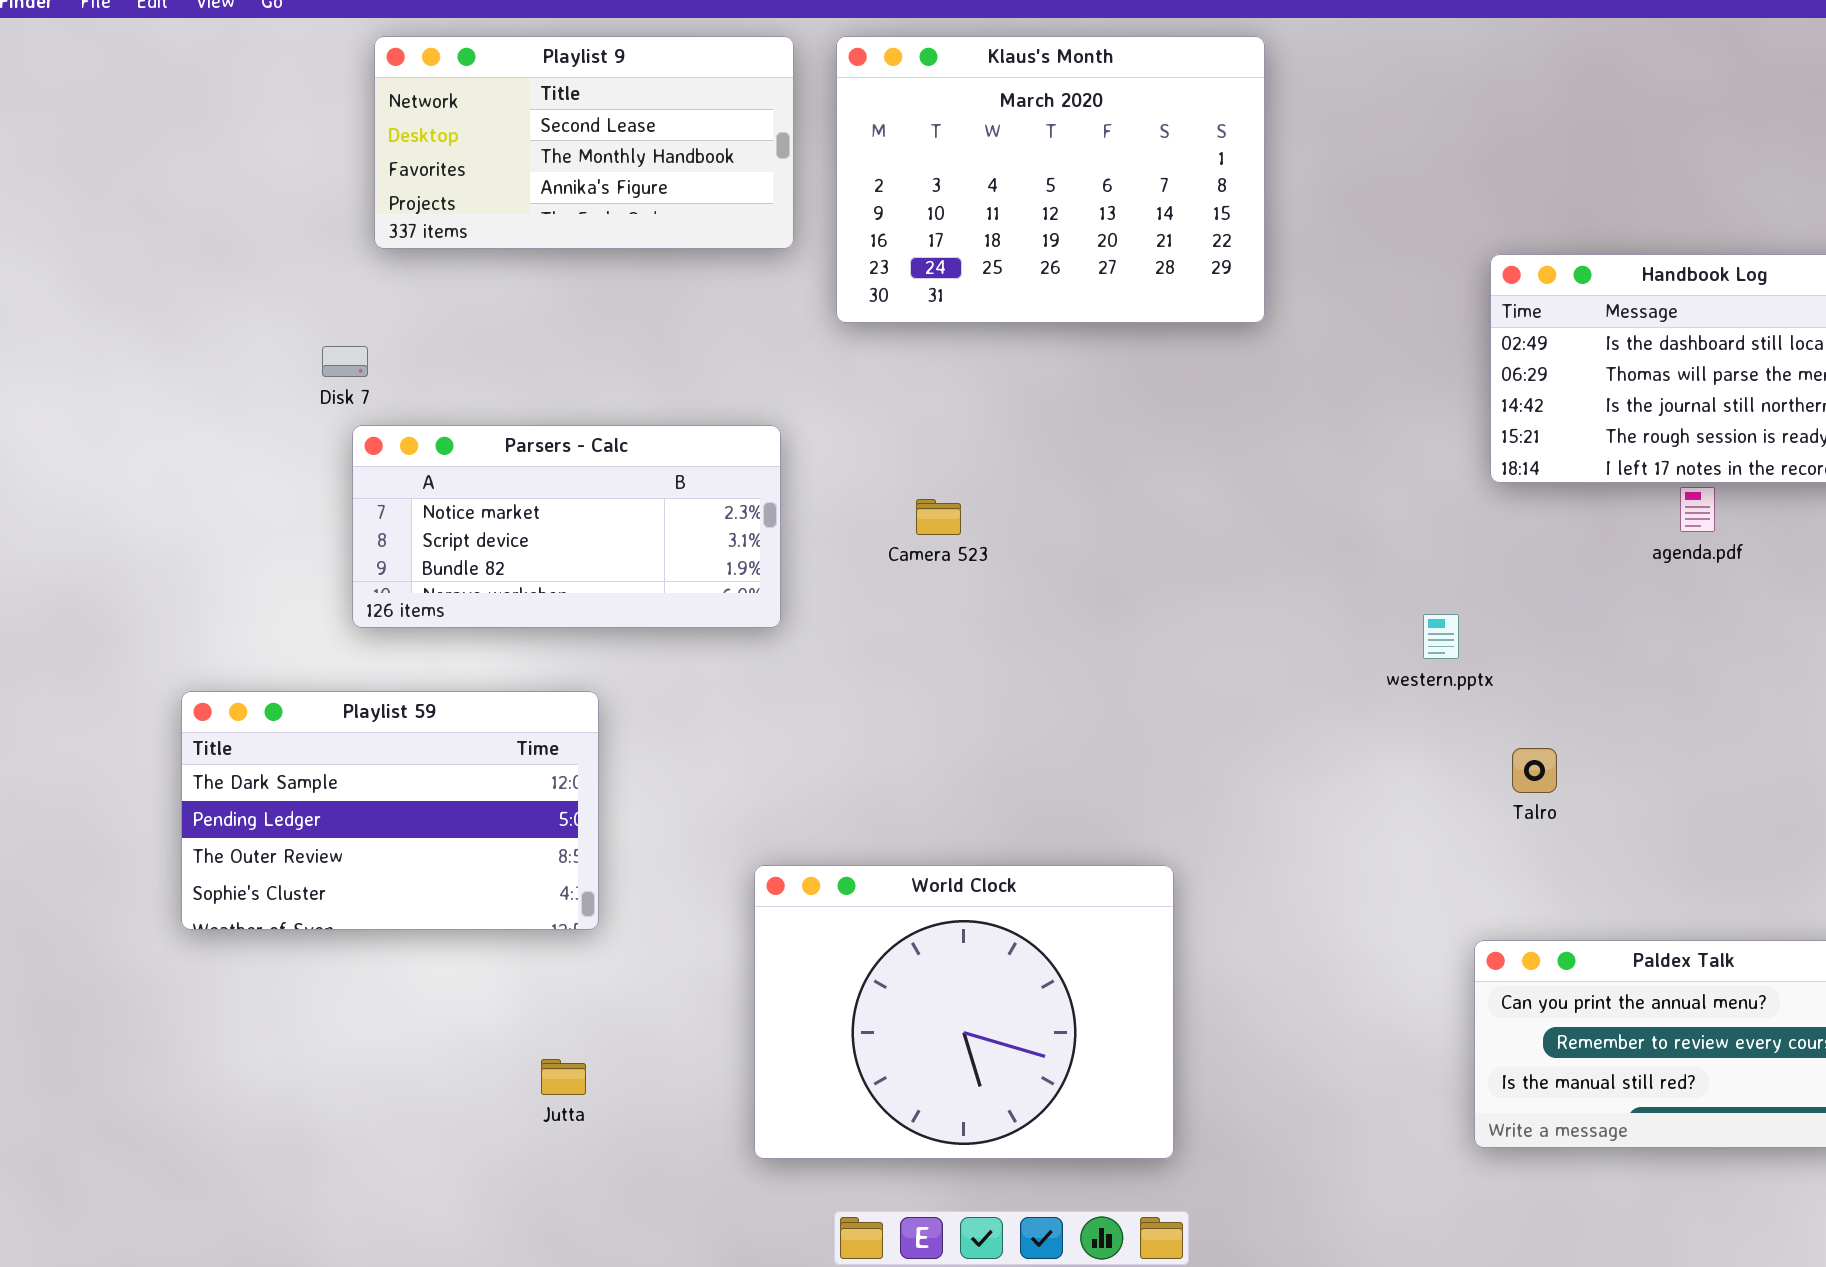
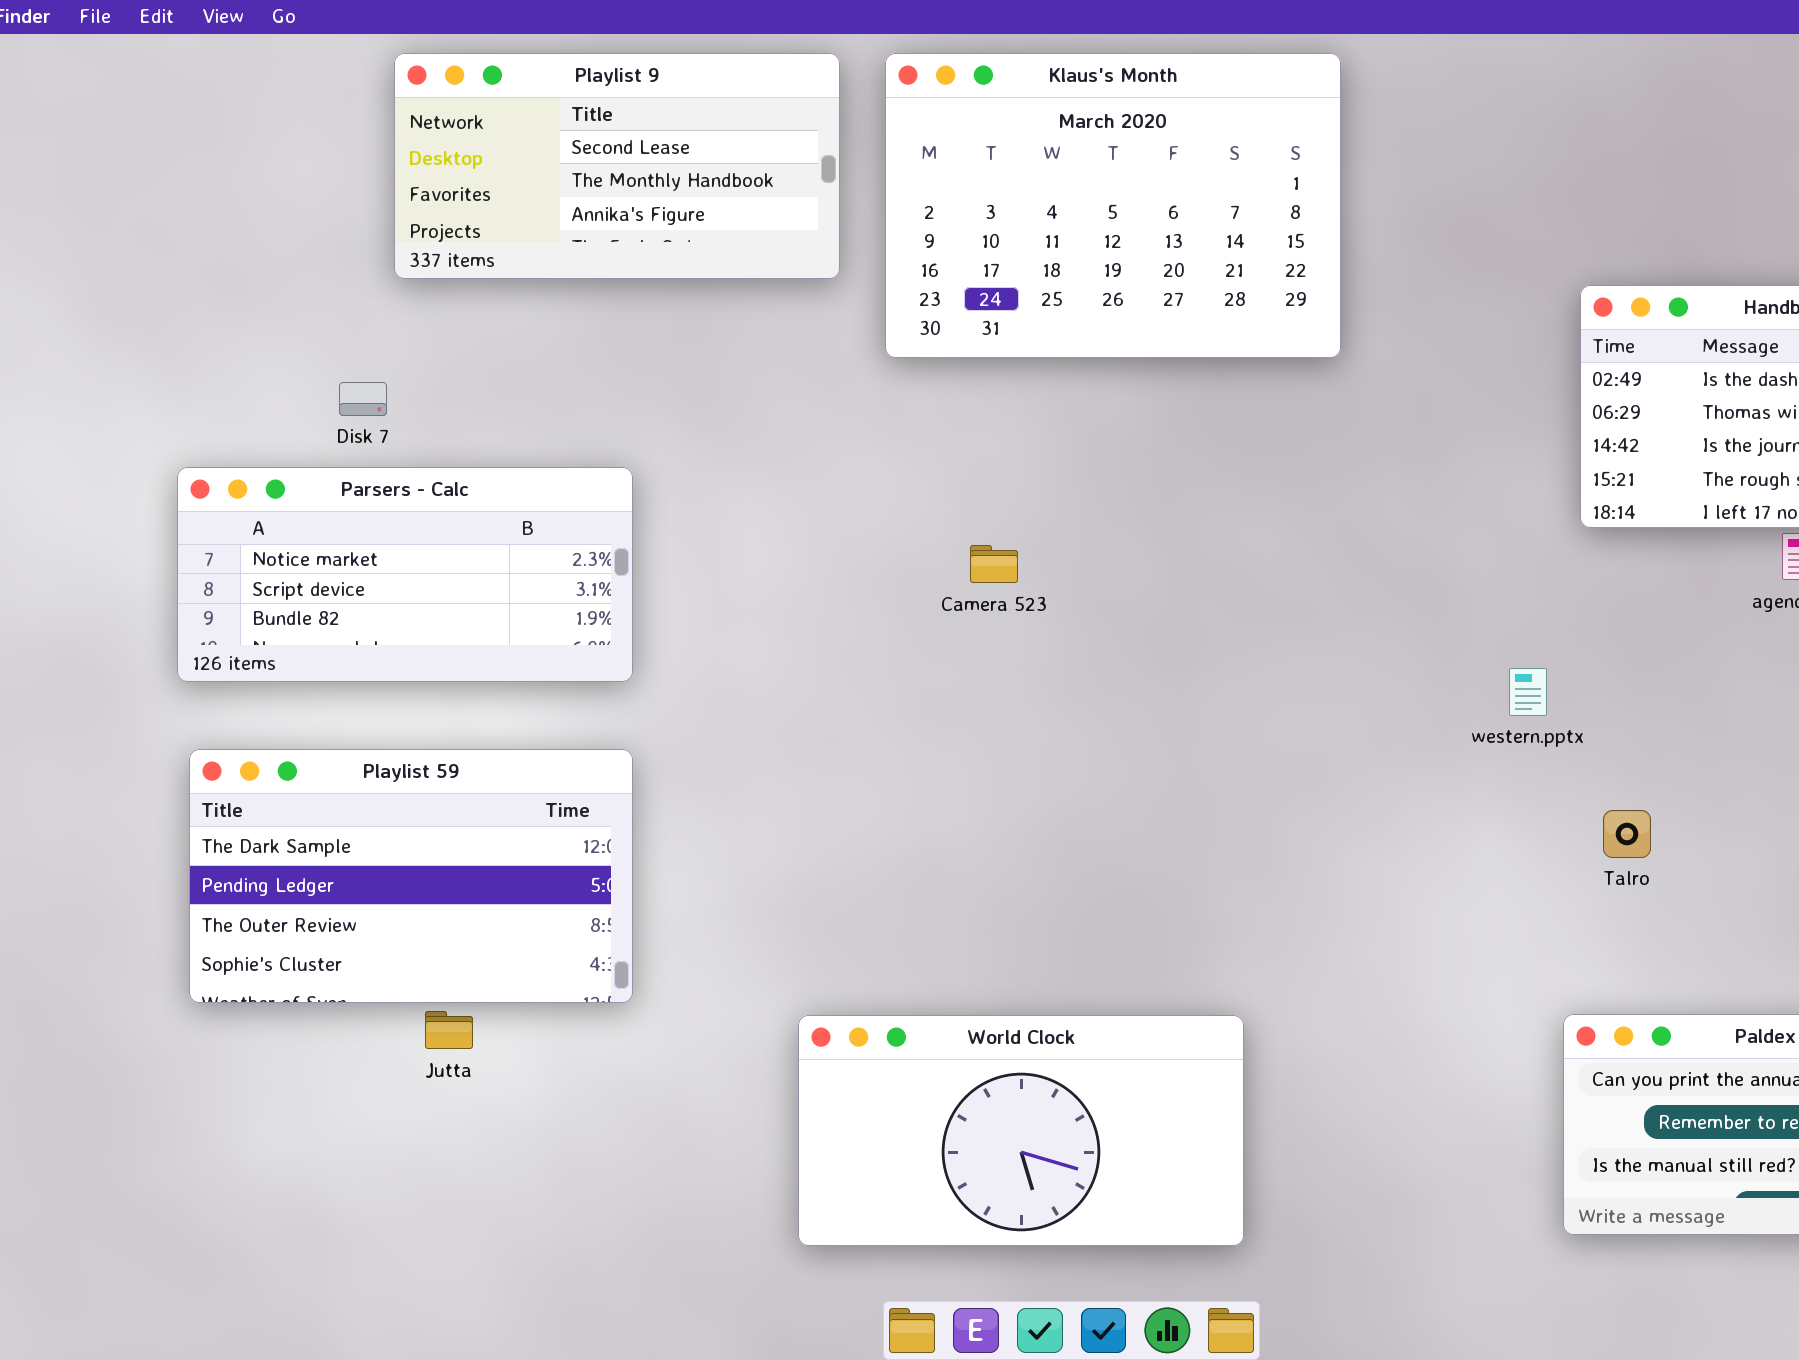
Parsers - Calc: [352,425,781,628] -> [177,467,633,682], moved
World Clock: [754,865,1174,1159] -> [798,1015,1244,1246], resized
Jutta: [541,1059,586,1095] -> [425,1011,473,1049], moved

